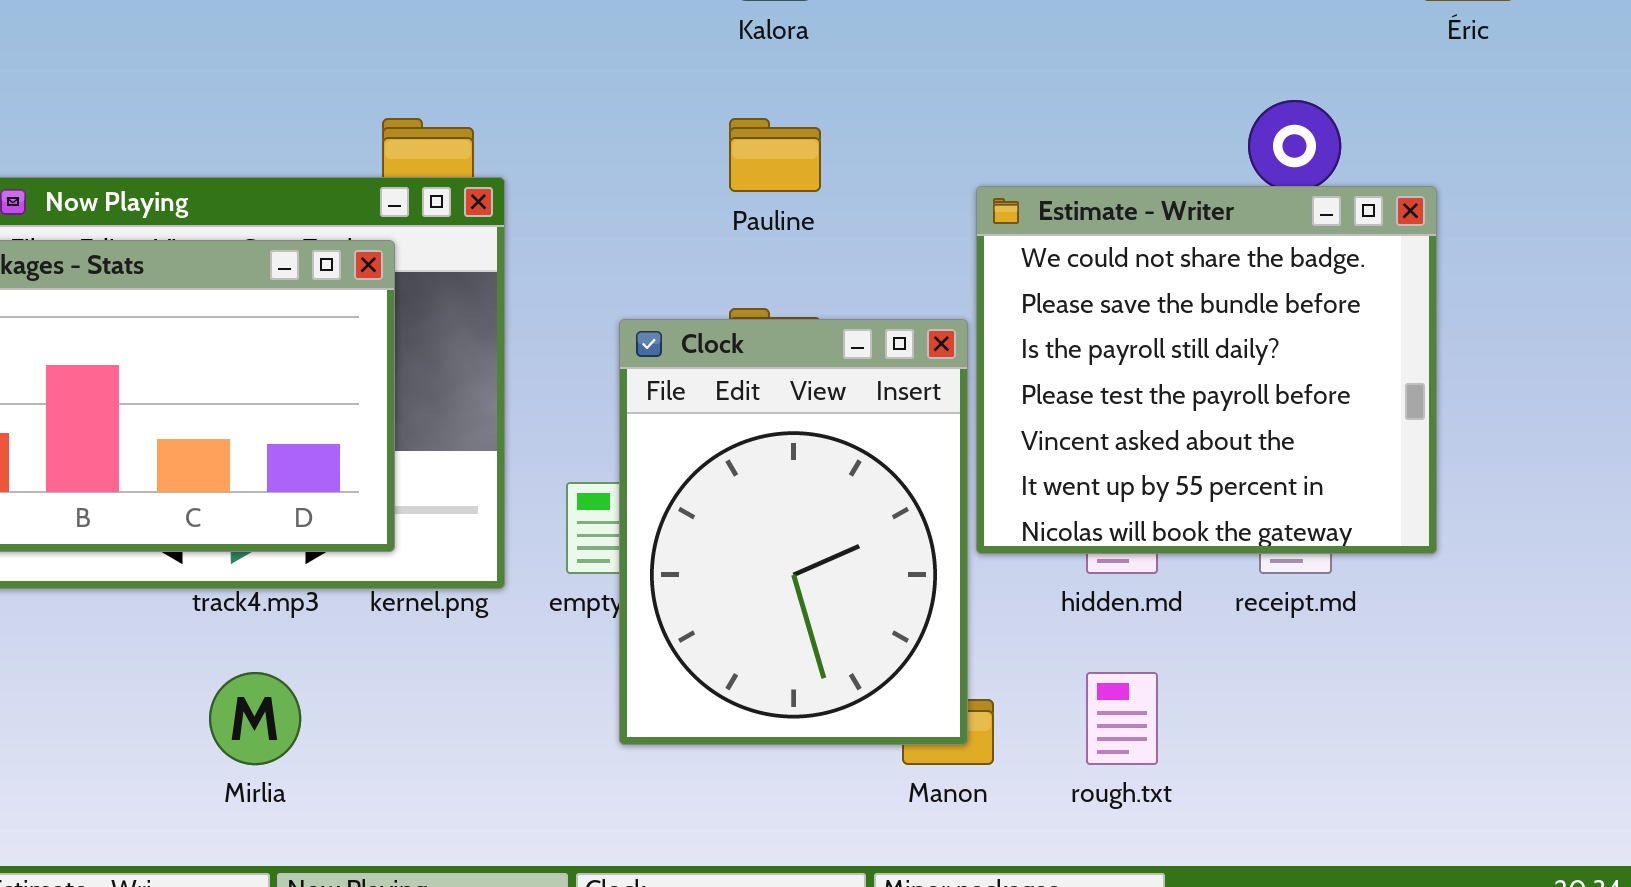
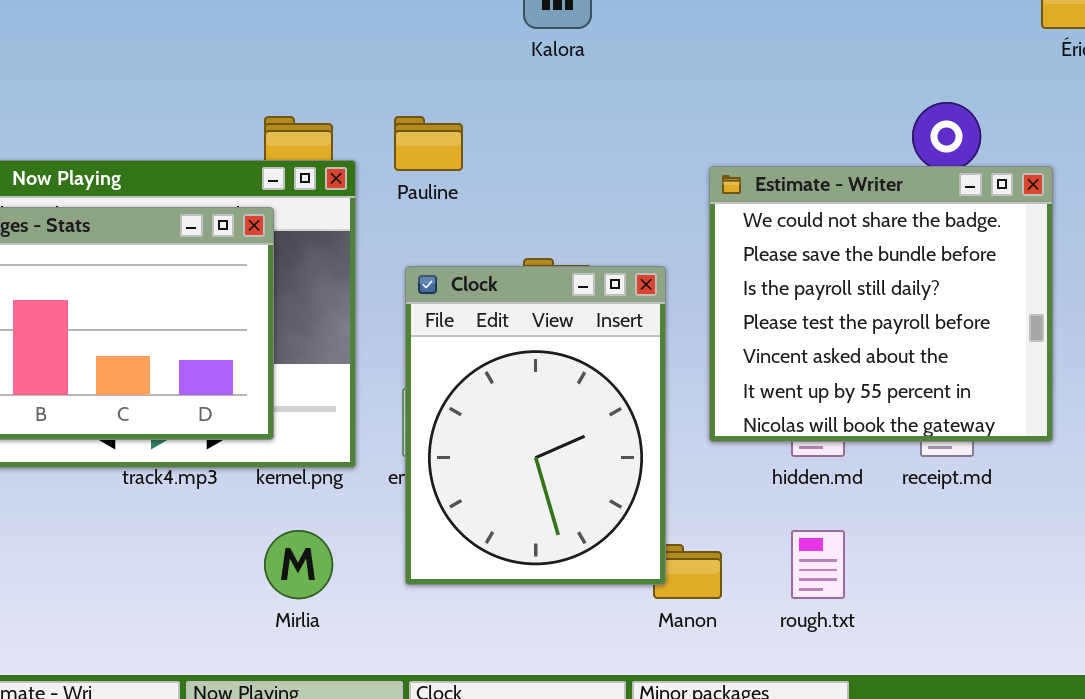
Pauline: [729,118,821,192] -> [394,116,463,171], moved
Clock: [619,319,968,745] -> [405,266,666,585], moved
Mirlia: [209,672,301,765] -> [264,530,333,599], moved

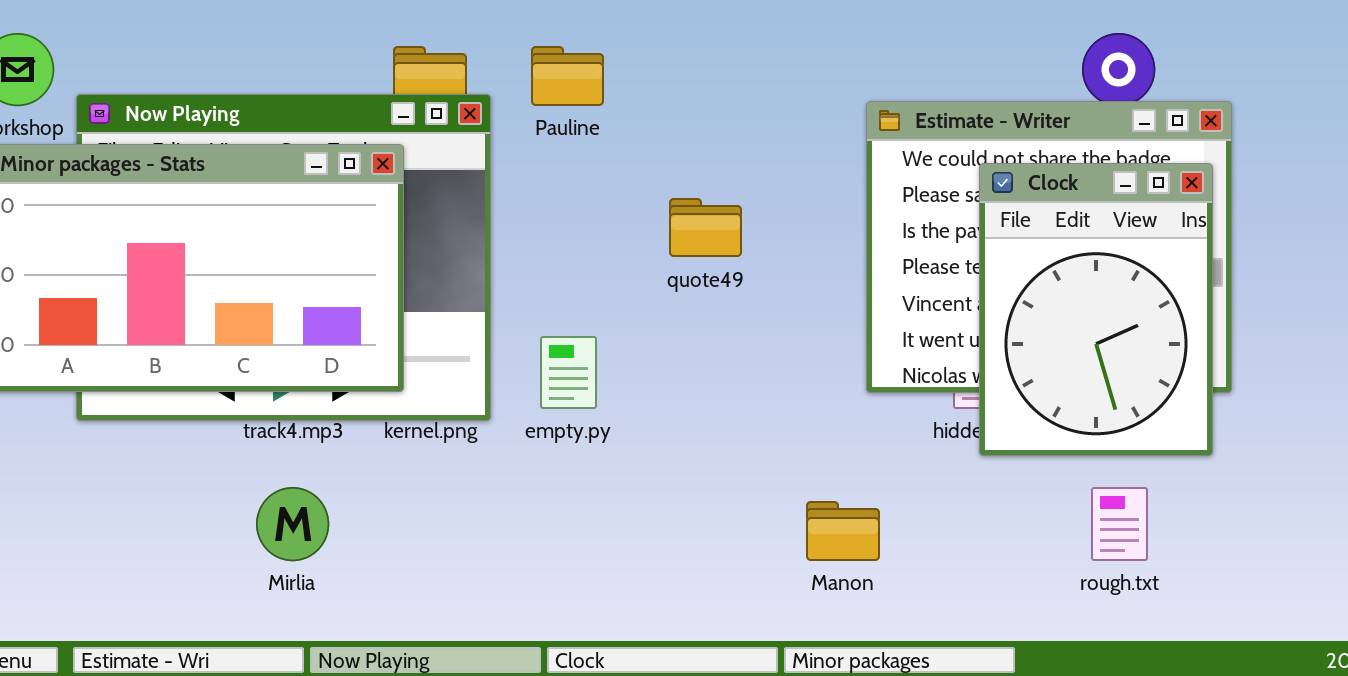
Clock: [405,266,666,585] -> [979,163,1213,456], moved, resized
Mirlia: [264,530,333,599] -> [256,487,329,561], moved
rough.txt: [791,530,845,599] -> [1091,487,1148,561], moved

